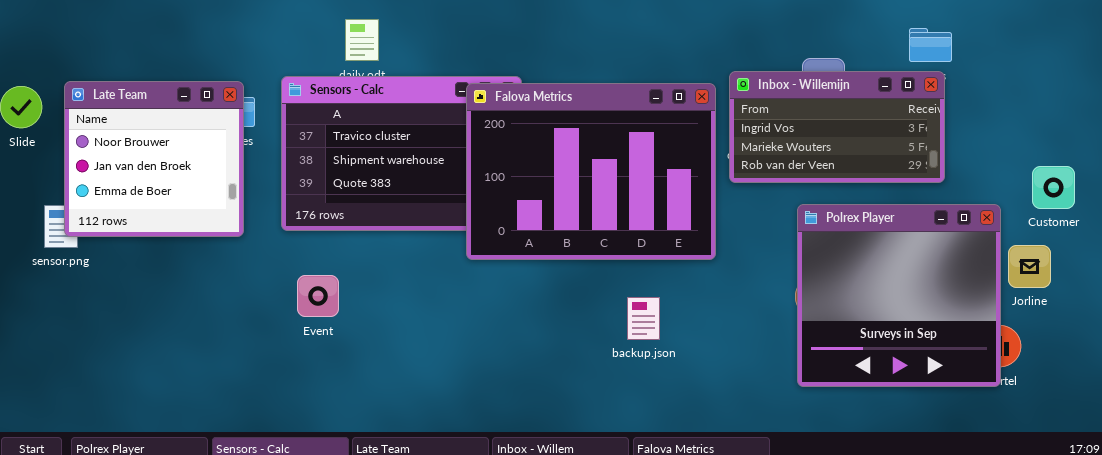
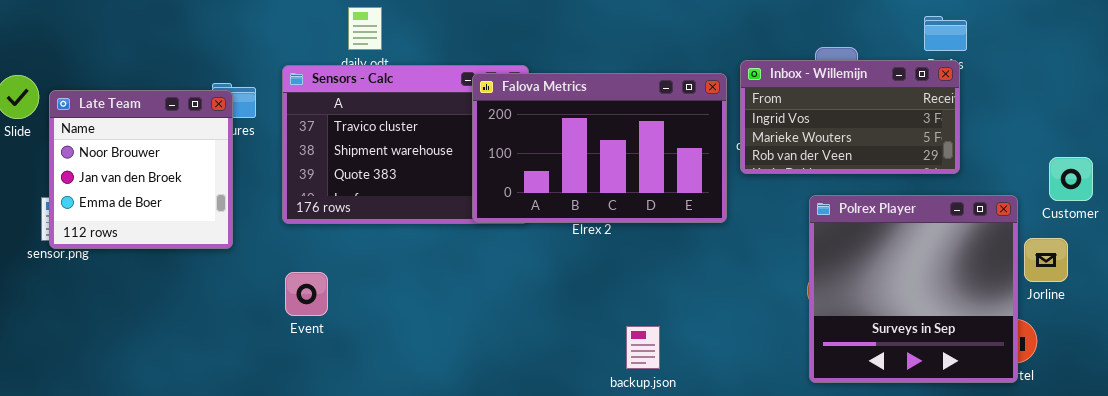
Late Team: [64,81,244,237] -> [49,90,233,249], moved
Falova Metrics: [466,83,716,260] -> [472,73,727,223], resized
Event: [297,275,339,317] -> [285,272,328,316], moved
backup.json: [627,297,660,340] -> [626,326,660,369], moved

